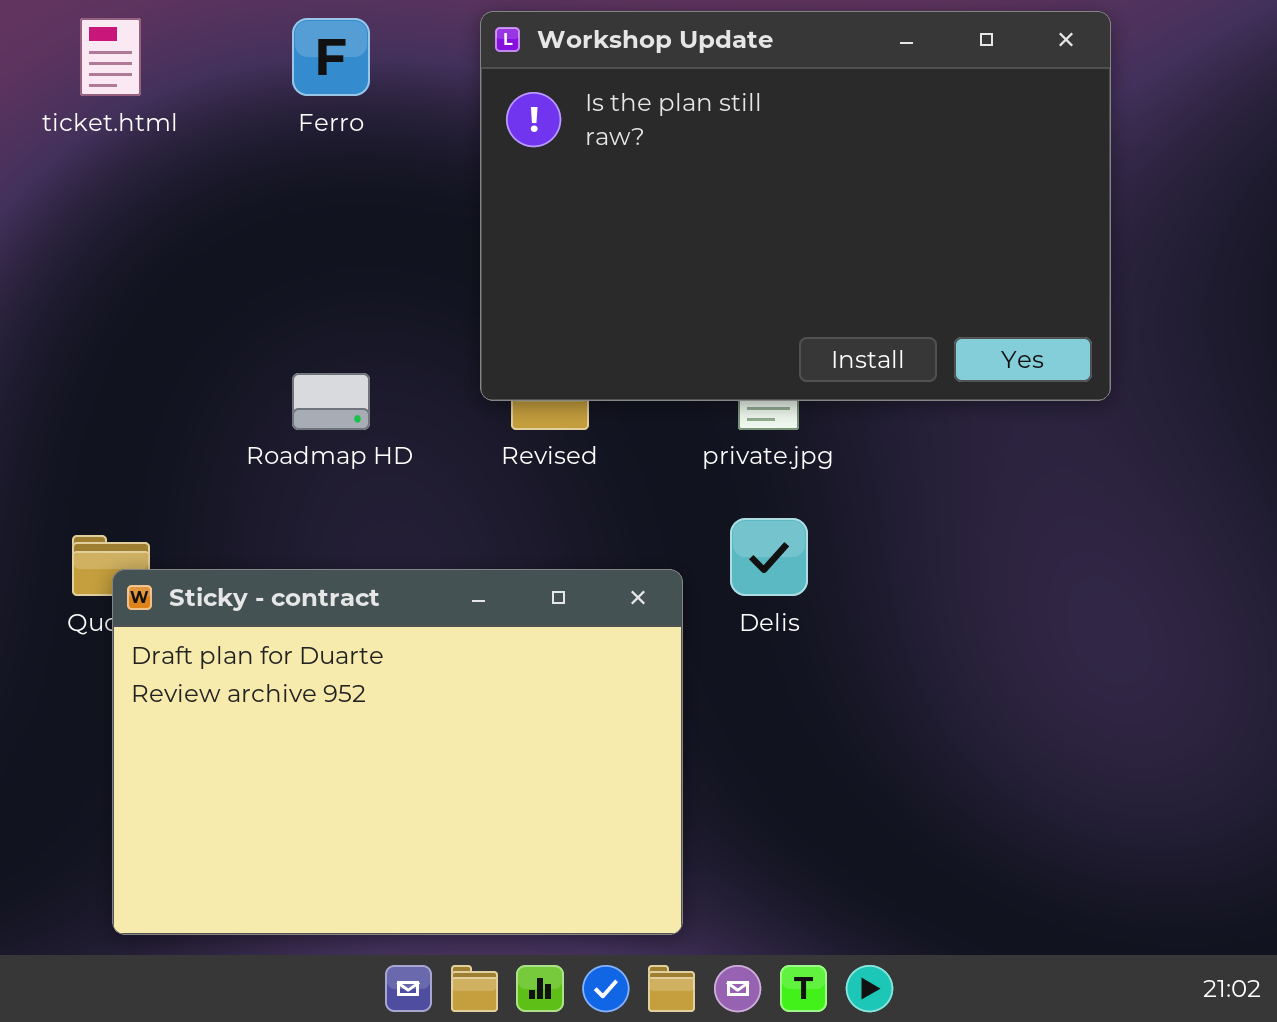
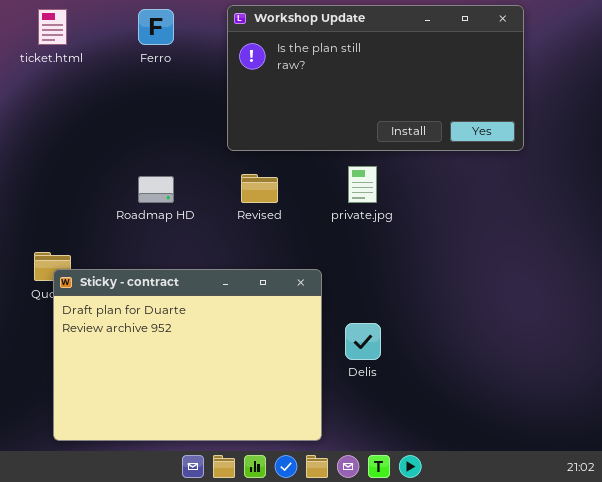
Workshop Update: [480,11,1111,401] -> [227,5,524,151], resized
Delis: [730,518,808,596] -> [345,323,381,360], moved

